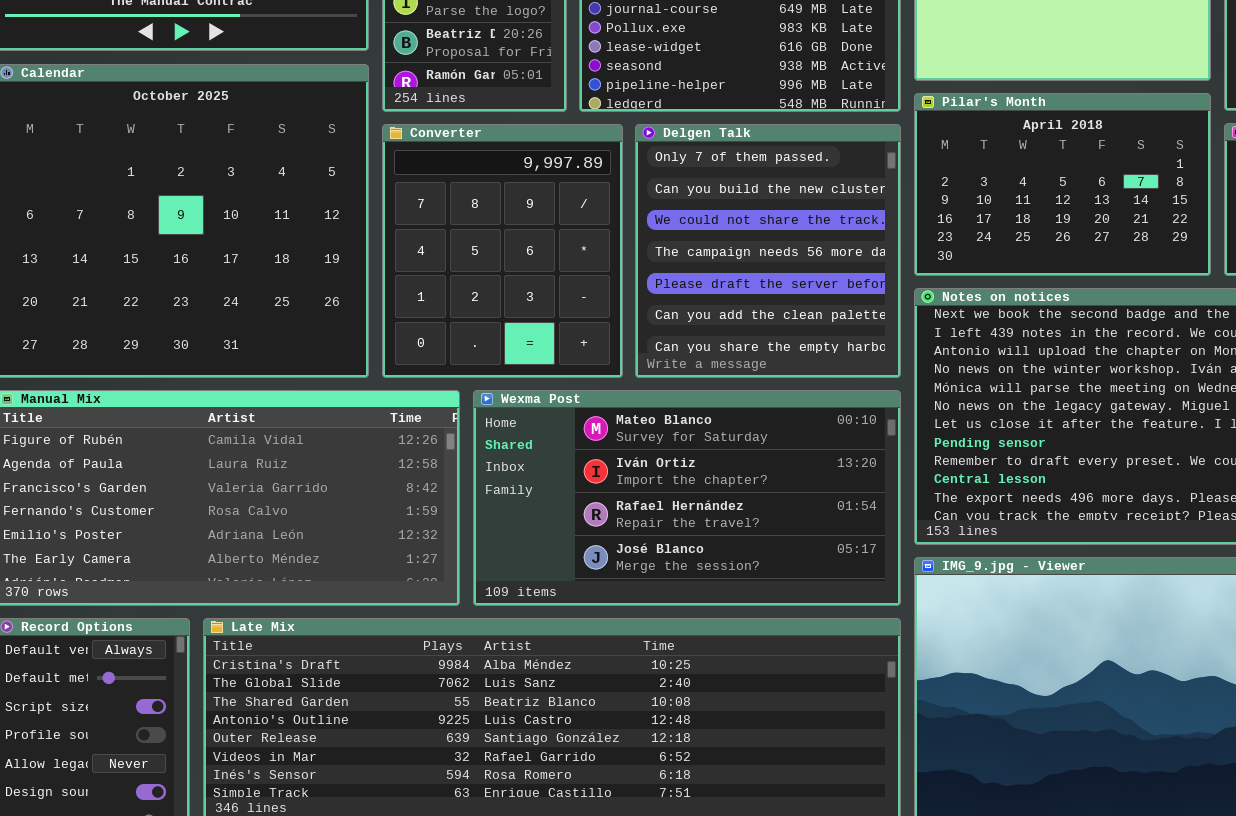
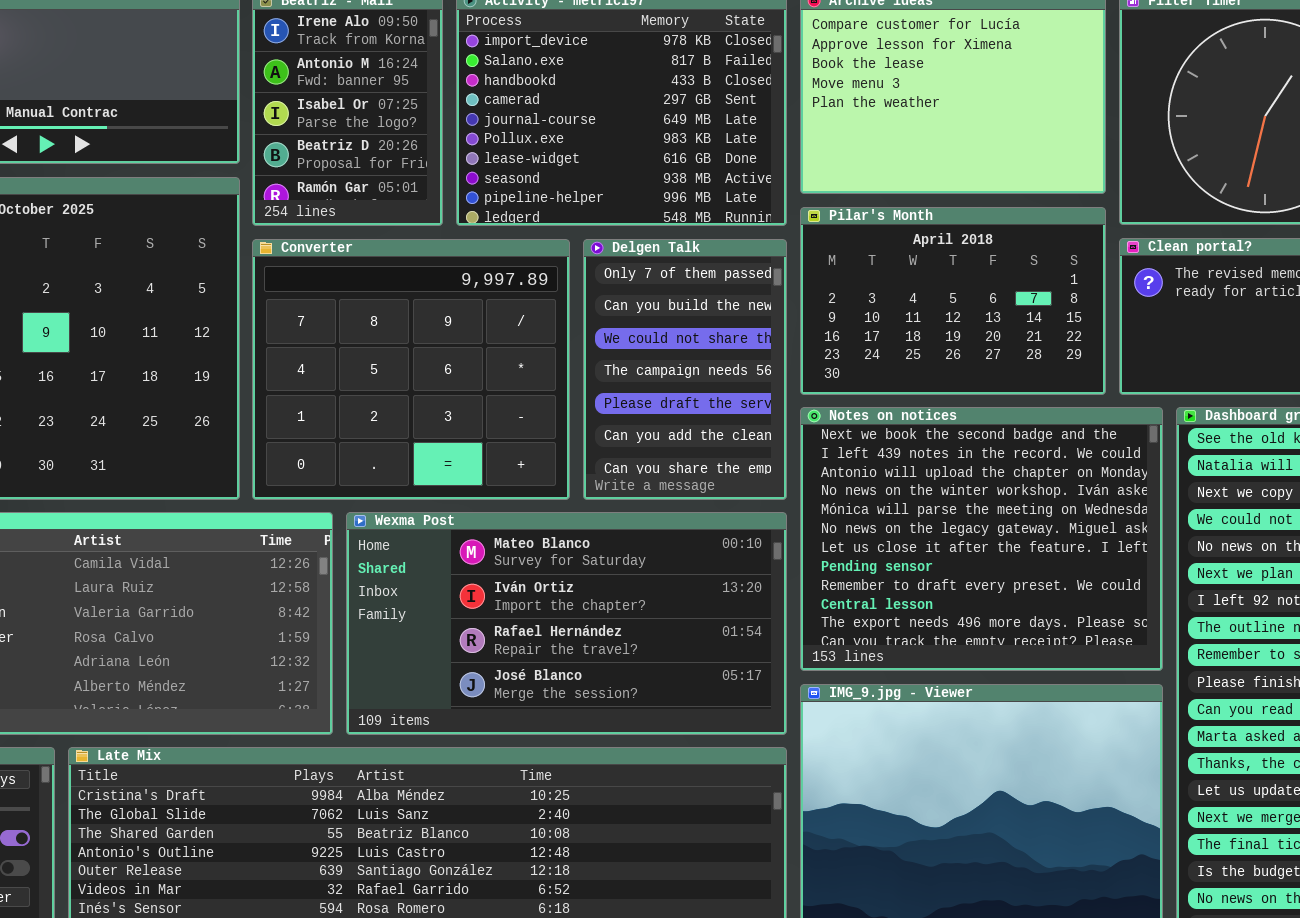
Converter: [382,124,623,378] -> [252,239,570,500], resized
Delgen Talk: [635,124,901,378] -> [583,239,787,500], resized

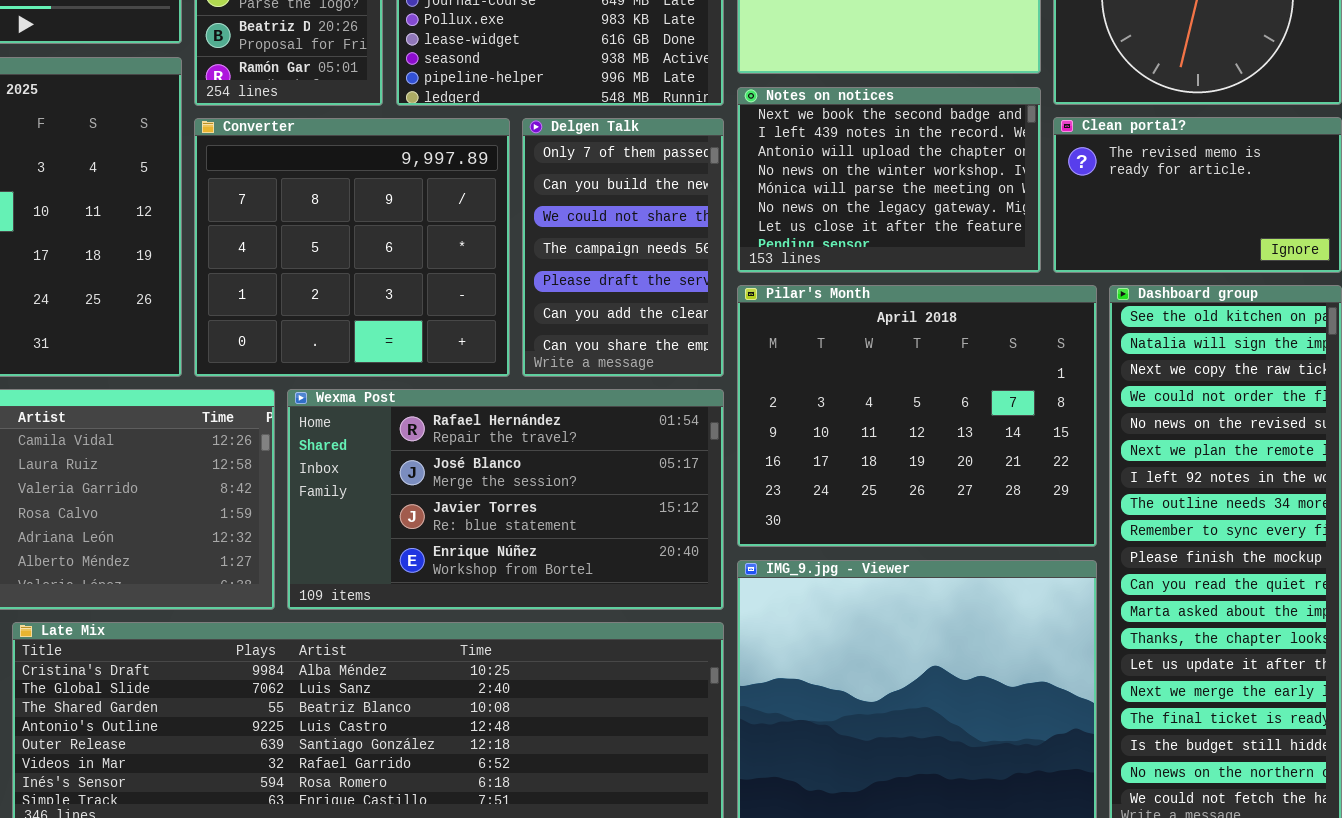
Pilar's Month: [800,207,1106,395] -> [737,285,1097,547], moved, resized
Notes on notices: [800,407,1163,671] -> [737,87,1041,273], moved, resized
Wexma Post: [346,512,787,735] -> [287,389,724,610], scrolled down 2 rows

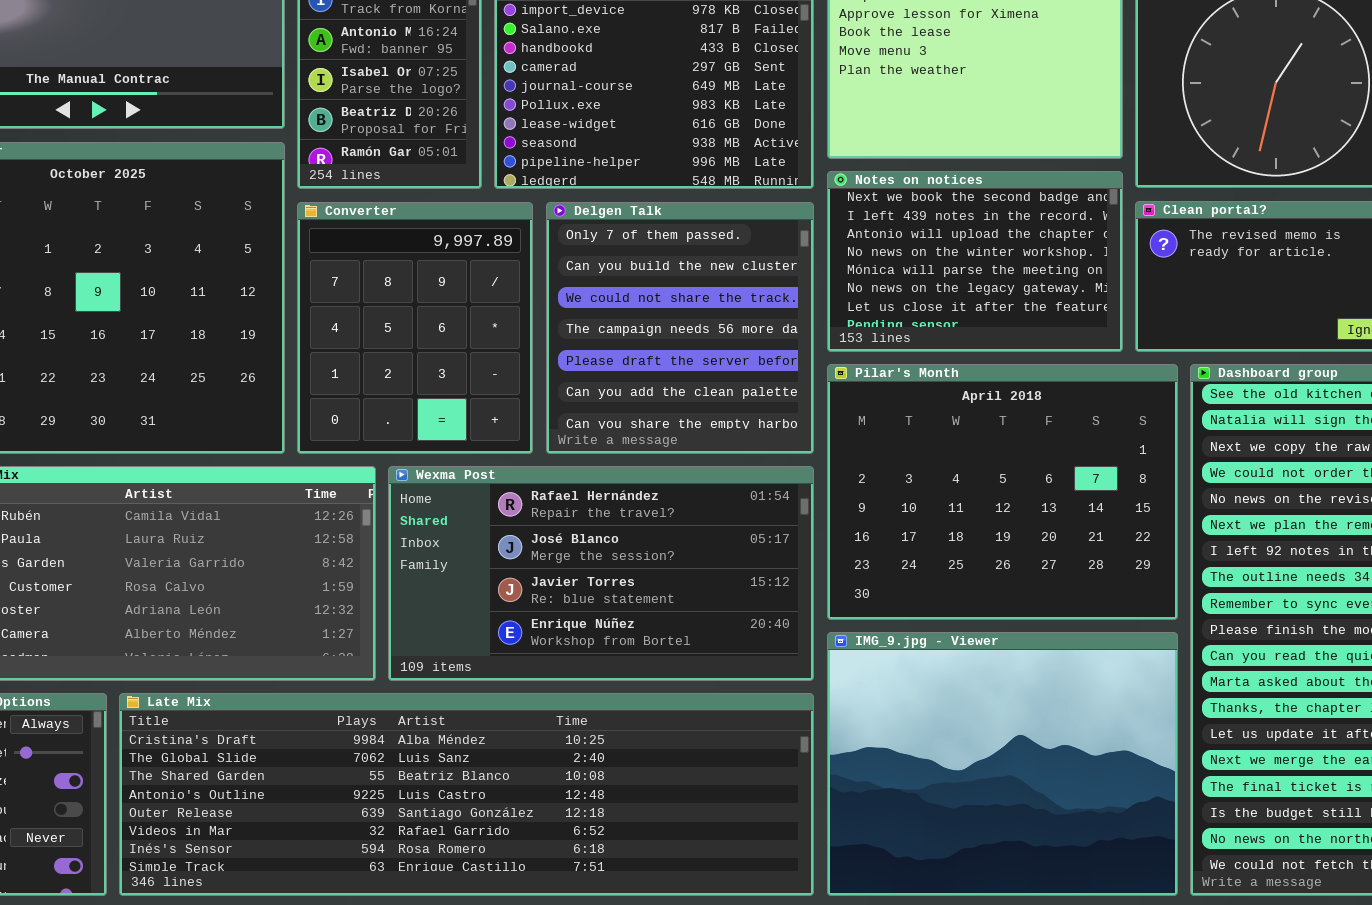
Converter: [194,118,510,377] -> [297,202,533,454], resized
Delgen Talk: [522,118,724,377] -> [546,202,814,454], resized

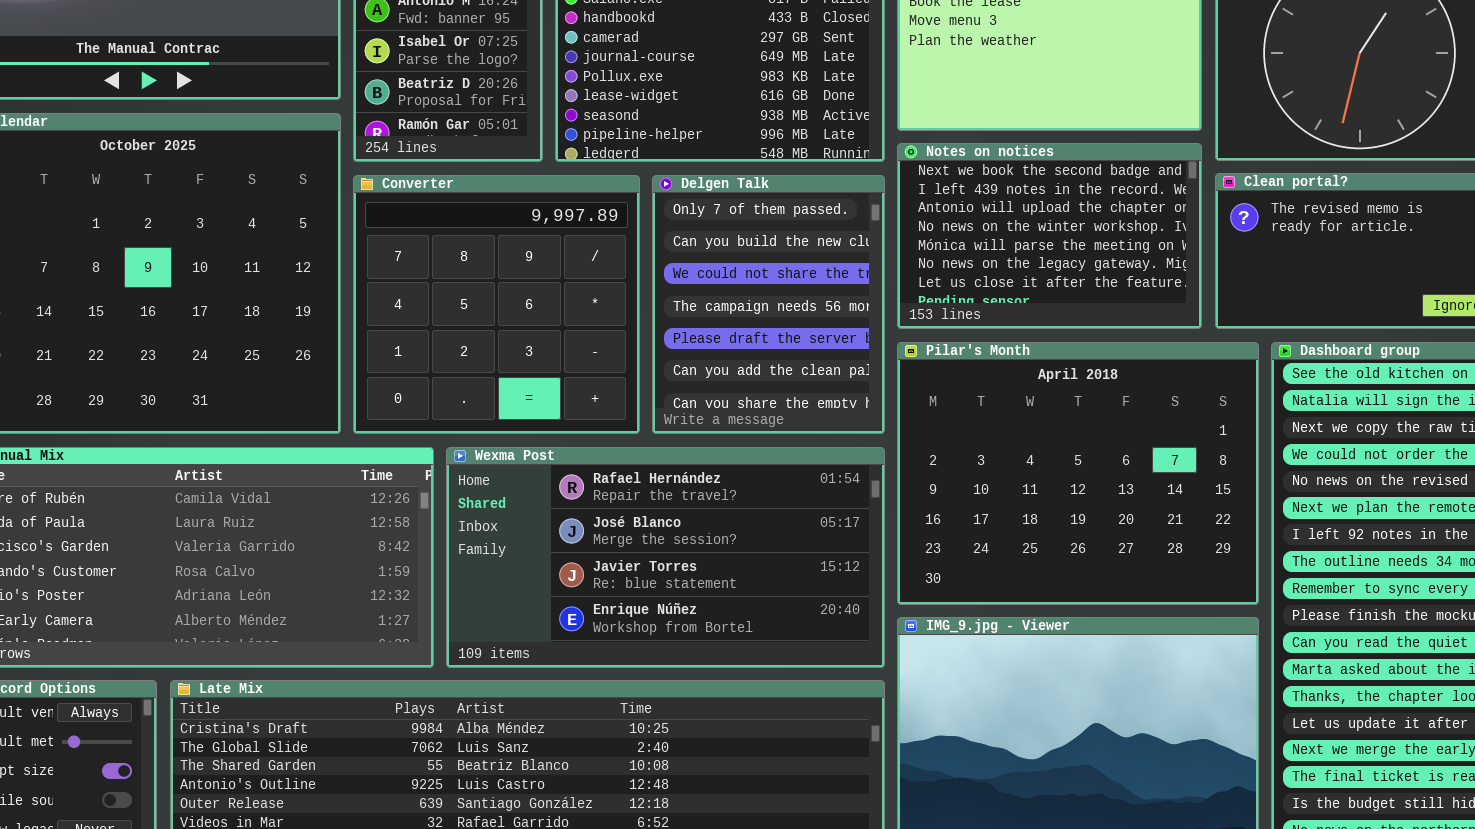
Converter: [297,202,533,454] -> [353,175,640,434], resized
Delgen Talk: [546,202,814,454] -> [652,175,885,434], resized

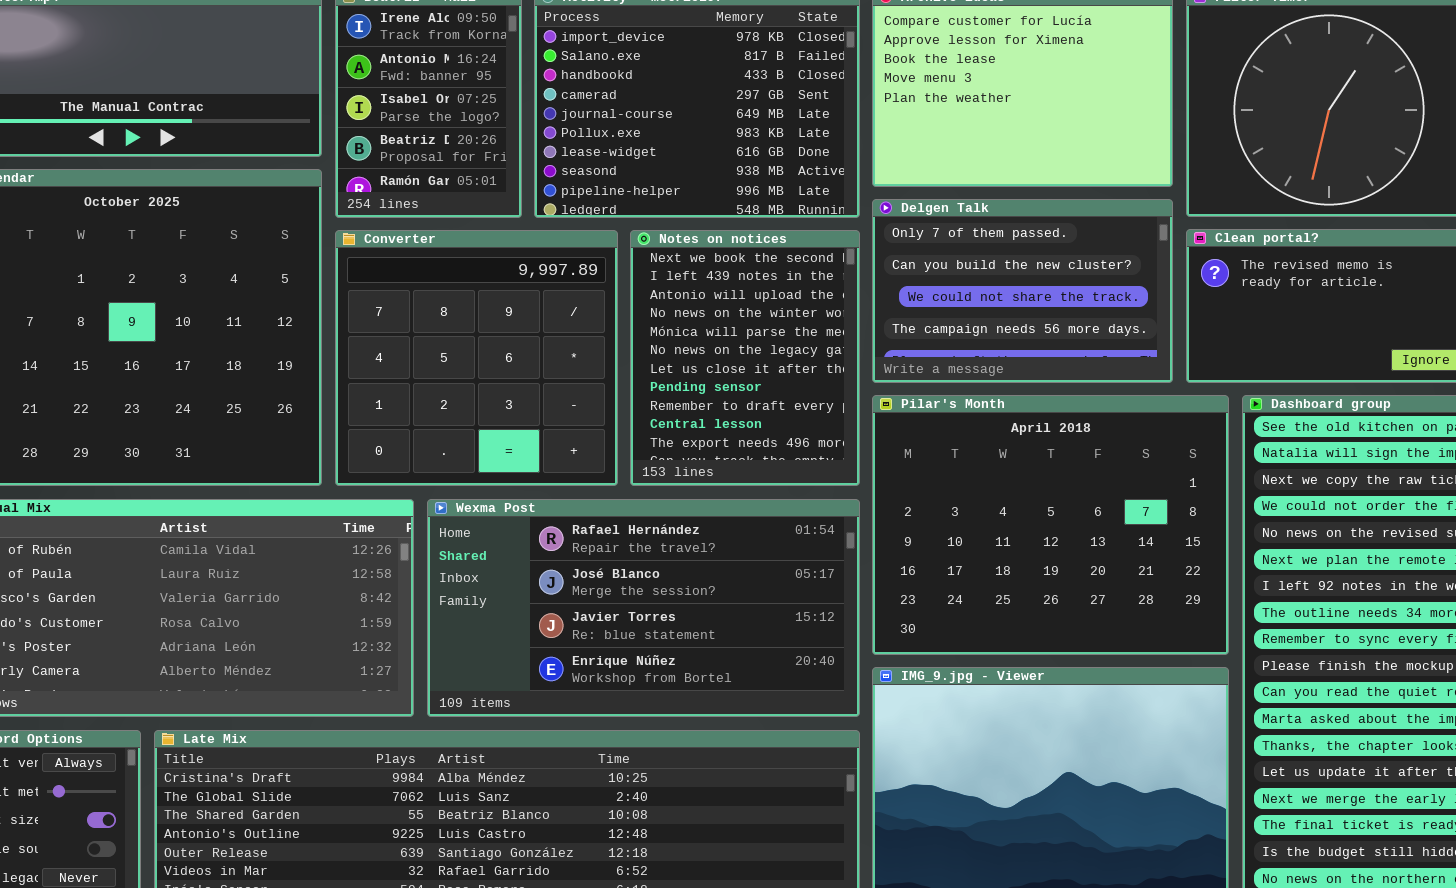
Notes on notices: [897,143,1202,329] -> [630,230,860,486], moved, resized
Delgen Talk: [652,175,885,434] -> [872,199,1173,383], moved, resized

